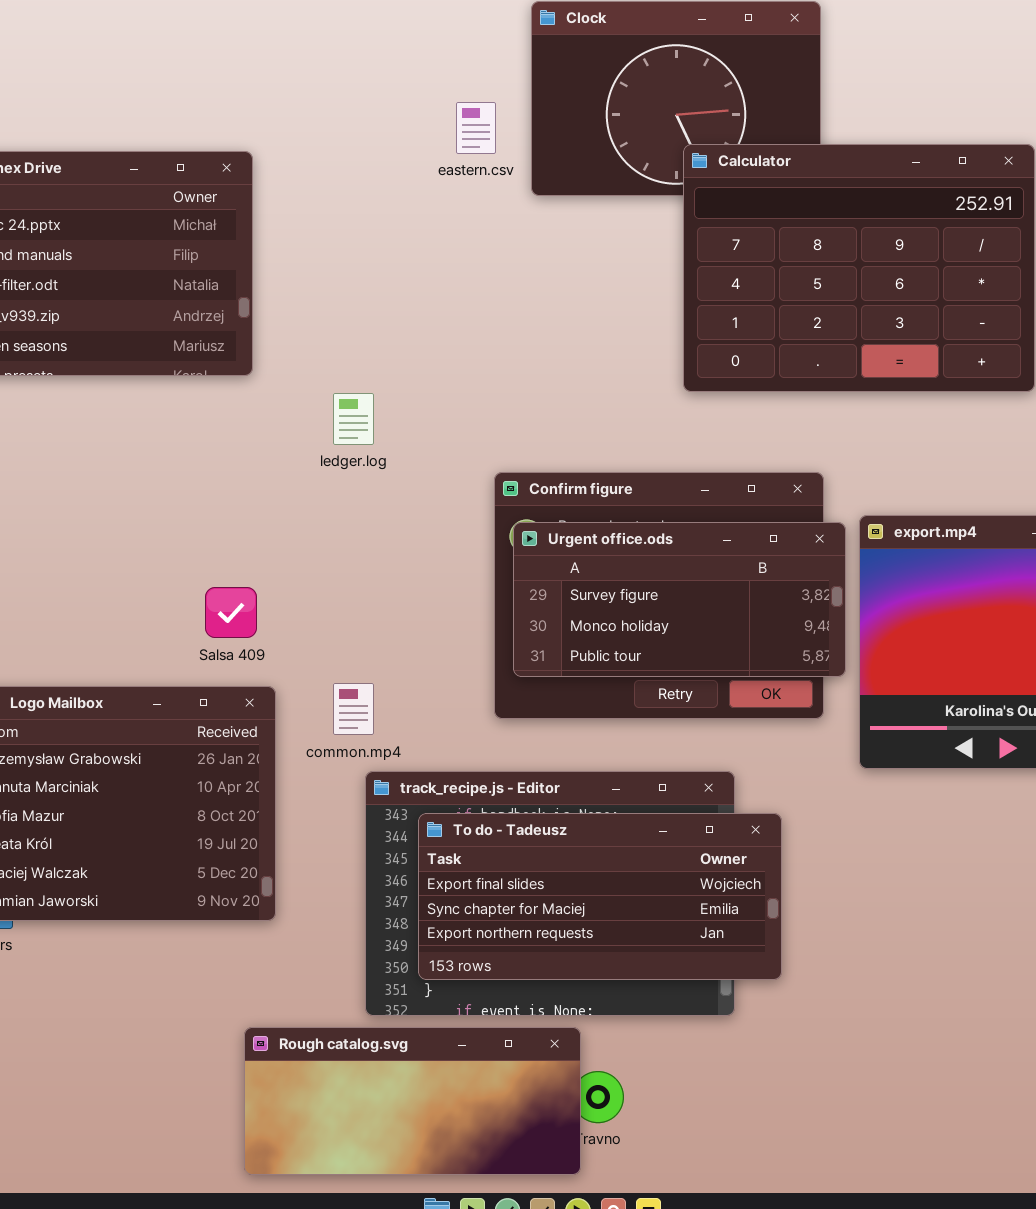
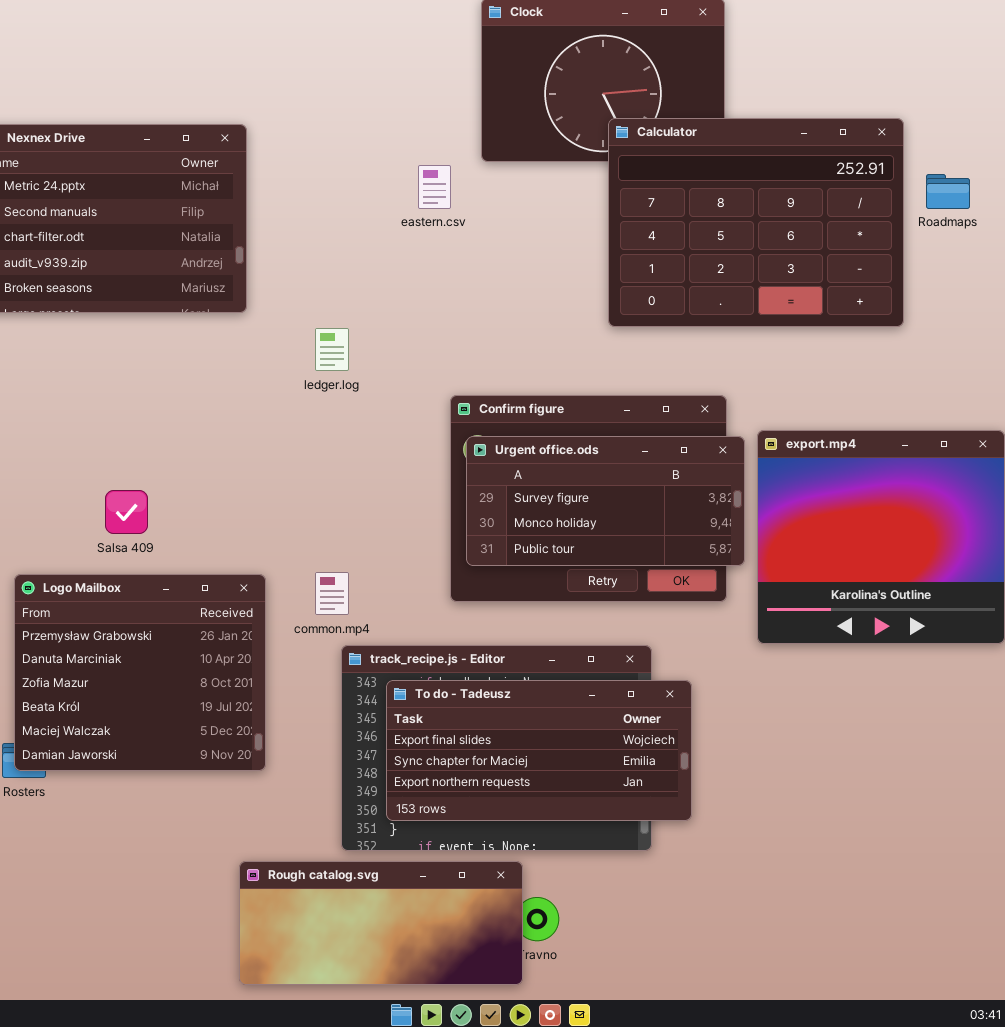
eastern.csv: [456,102,496,154] -> [418,165,451,209], moved
Salsa 409: [205,587,257,638] -> [105,490,148,534], moved

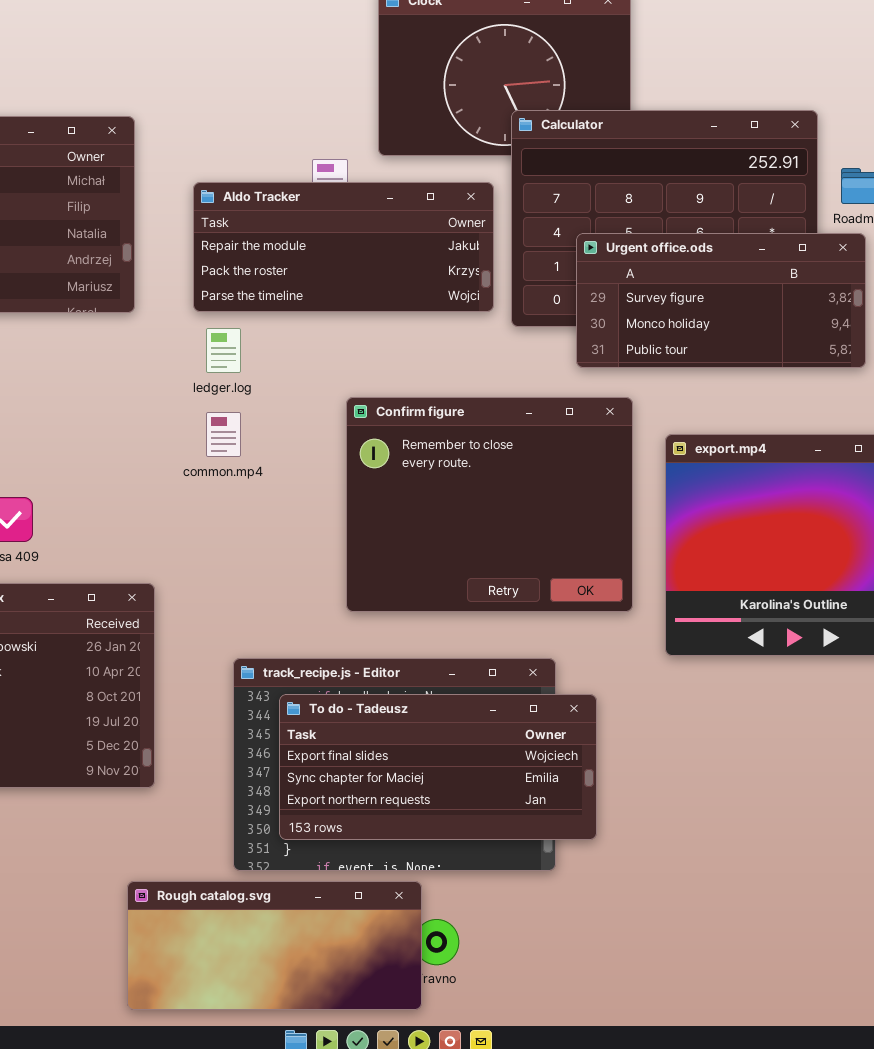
Aldo Tracker: none -> [193,182,494,312], opened
Urgent office.ods: [466,436,745,566] -> [576,233,866,368], moved
common.mp4: [315,572,349,615] -> [206,412,241,457], moved

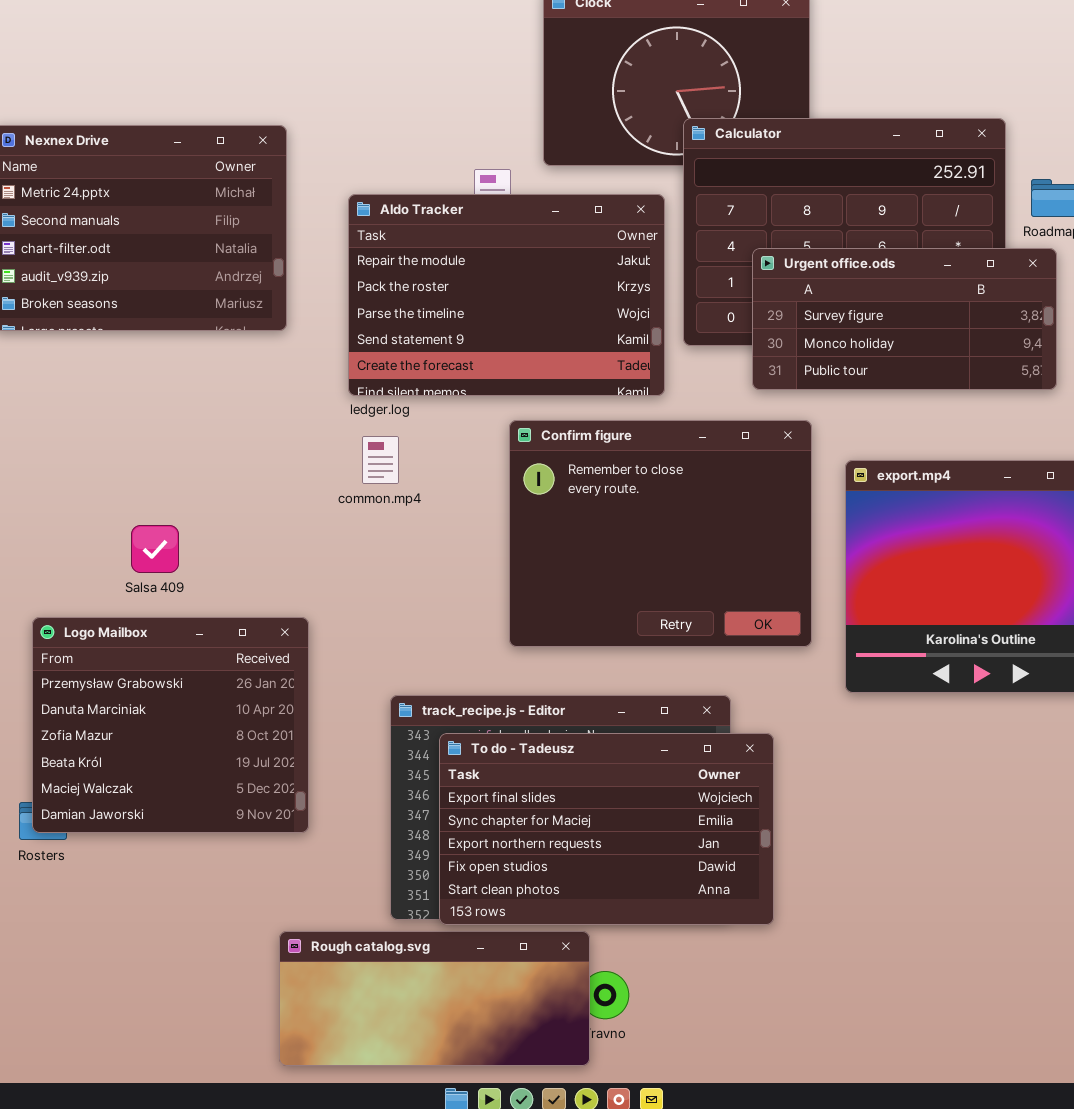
Aldo Tracker: [193,182,494,312] -> [348,194,665,396], resized
To do - Tadeusz: [279,694,597,840] -> [439,733,774,925], resized

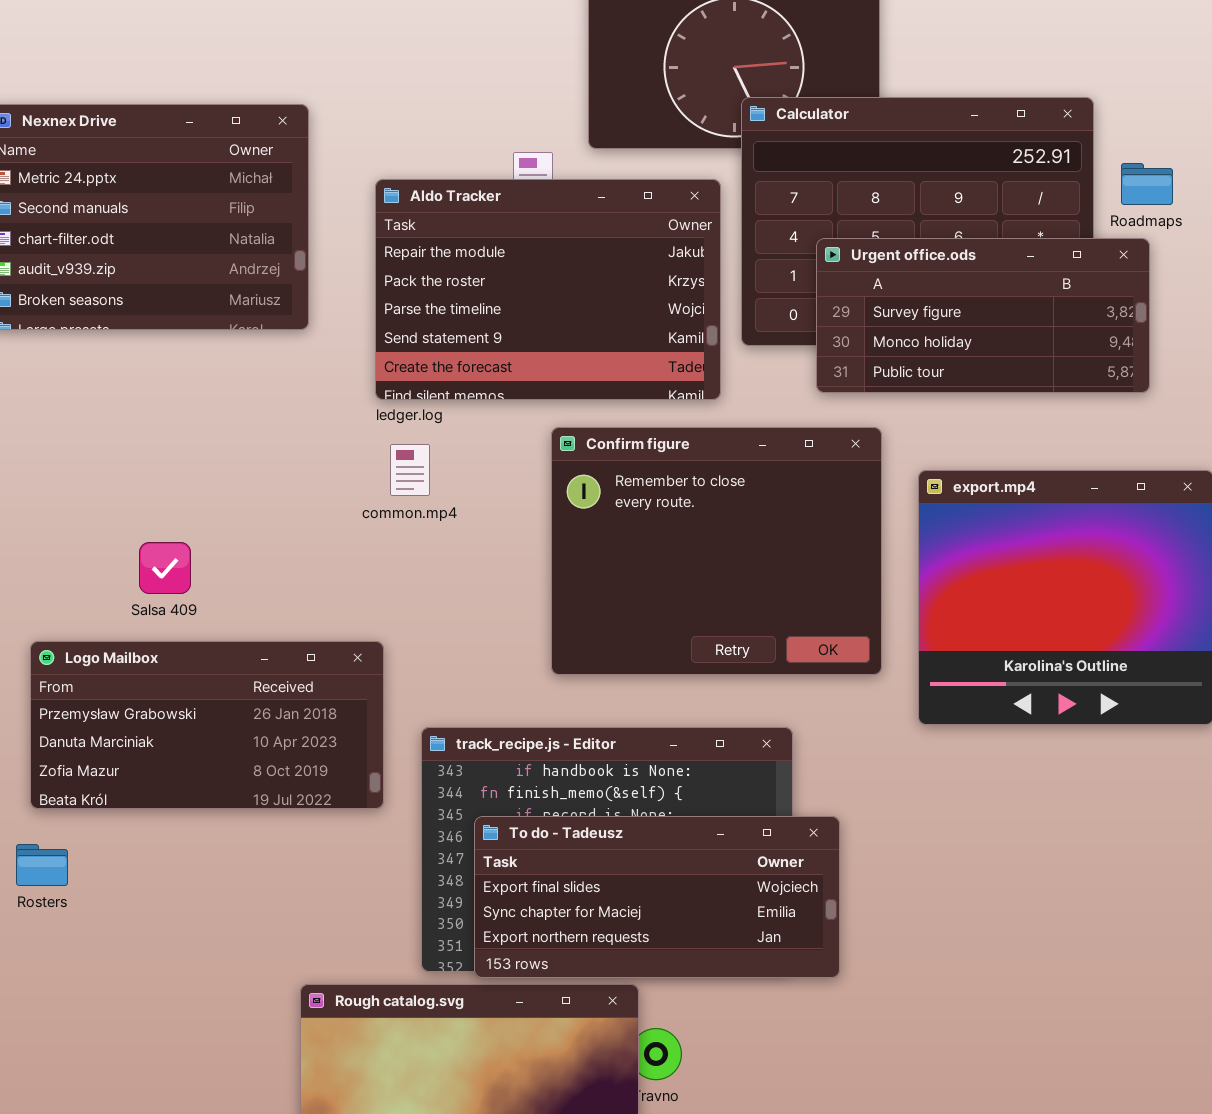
Logo Mailbox: [32,617,309,833] -> [30,641,384,809], resized
To do - Tadeusz: [439,733,774,925] -> [474,816,840,978], resized

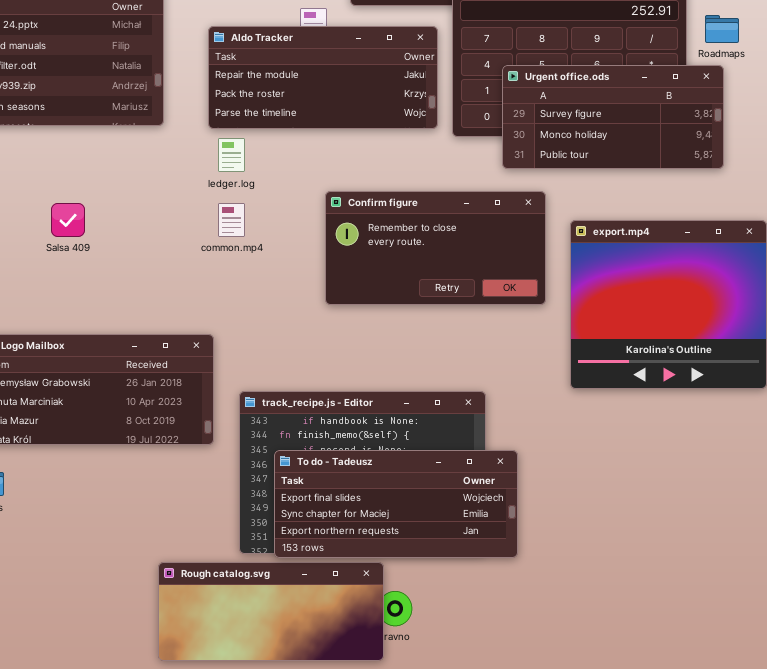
Aldo Tracker: [375,179,721,400] -> [208,26,438,129], resized
Confirm figure: [551,427,882,675] -> [325,191,546,305], resized
Salsa 409: [139,542,191,594] -> [51,203,85,237], moved

